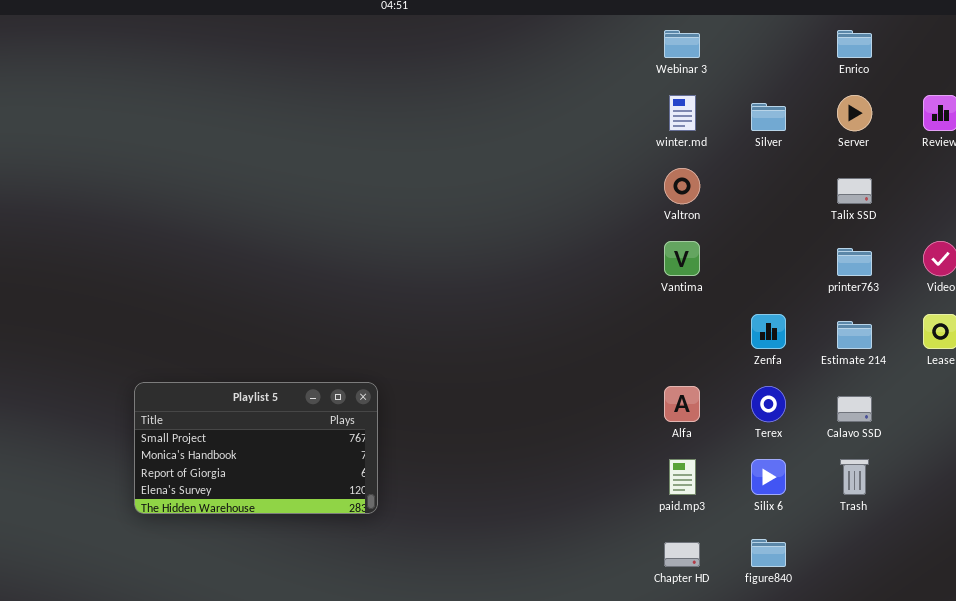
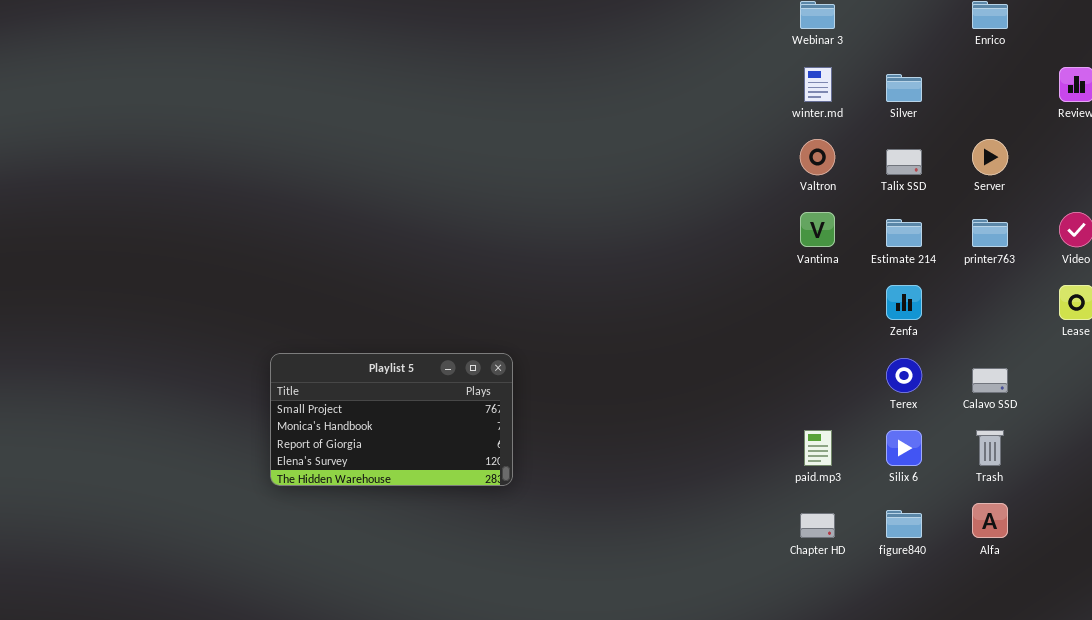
Server: [837,95,872,131] -> [972,139,1008,175], moved
Talix SSD: [837,178,872,204] -> [886,149,922,175], moved
Estimate 214: [837,321,872,349] -> [886,219,922,247], moved
Alfa: [664,386,700,422] -> [972,503,1008,538], moved

